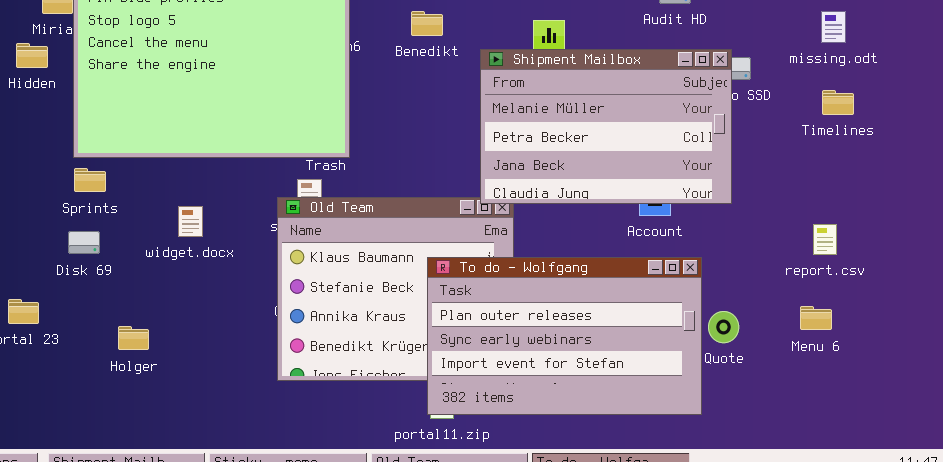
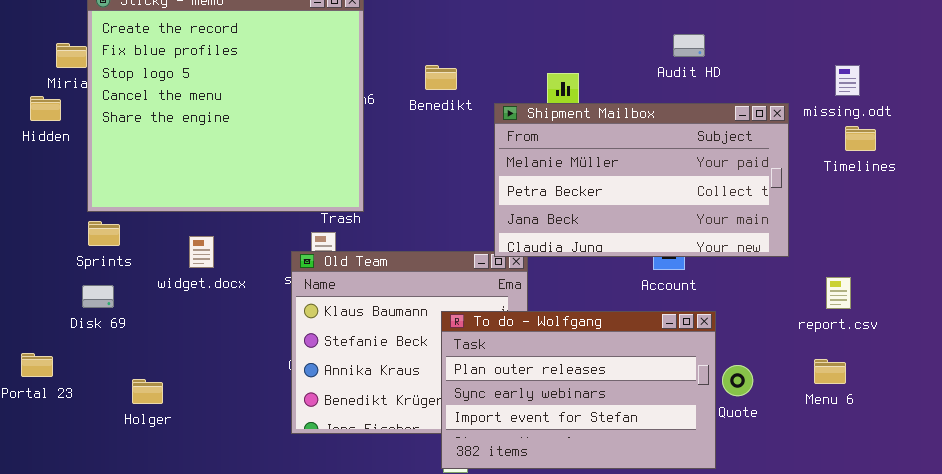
Shipment Mailbox: [480,49,732,204] -> [494,103,789,257], resized
Timelines: [822,90,854,115] -> [845,126,876,151], moved
widget.docx: [178,206,203,237] -> [189,236,214,268], moved

